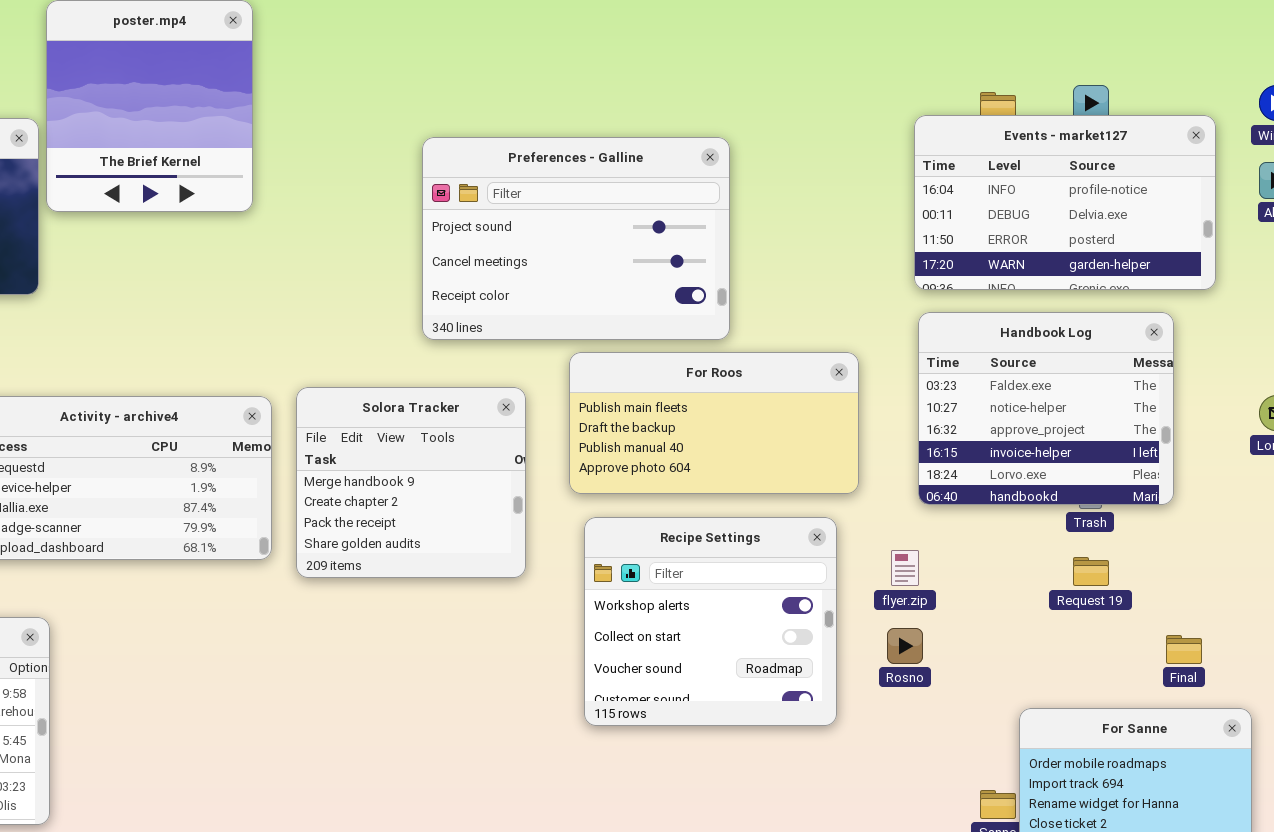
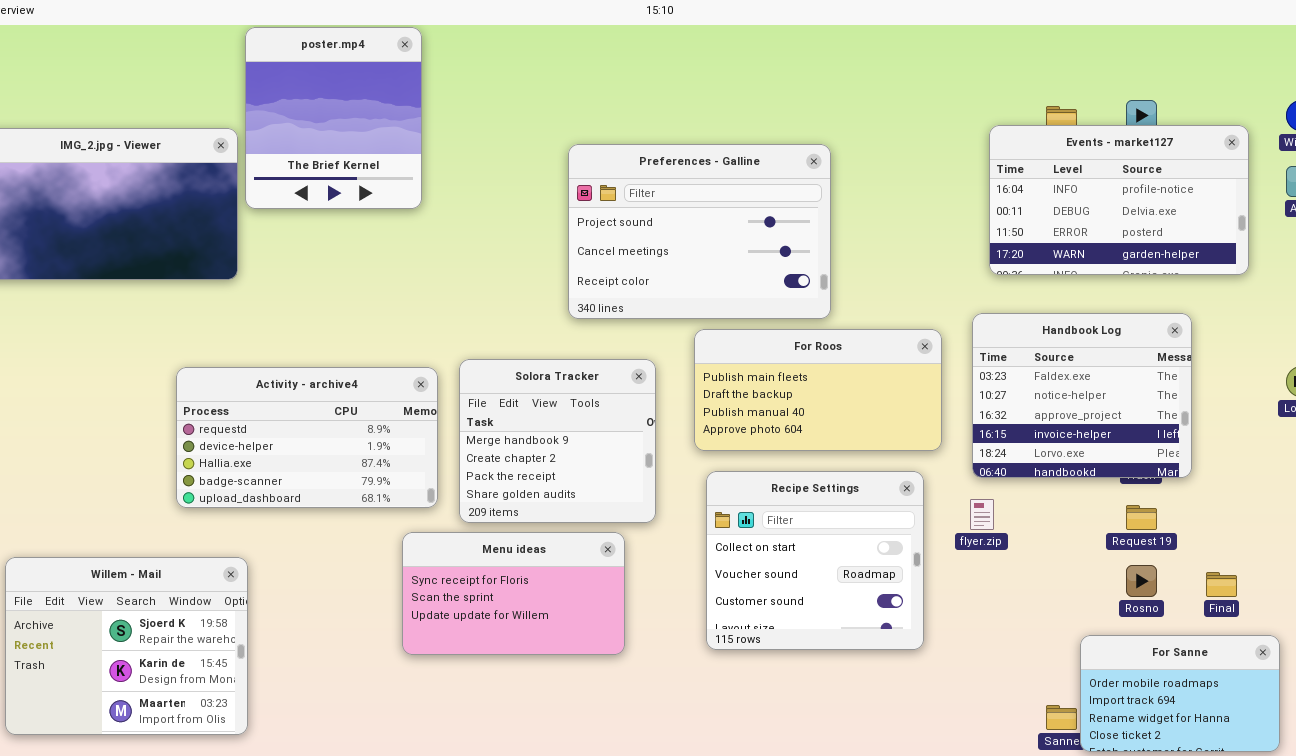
Handbook Log: [918,312,1174,505] -> [972,313,1192,478], moved
Recipe Settings: [584,517,837,726] -> [706,471,924,650], scrolled down 1 row
Menu ideas: none -> [402,532,625,655], opened
Rosno: [887,628,923,664] -> [1126,565,1157,597], moved

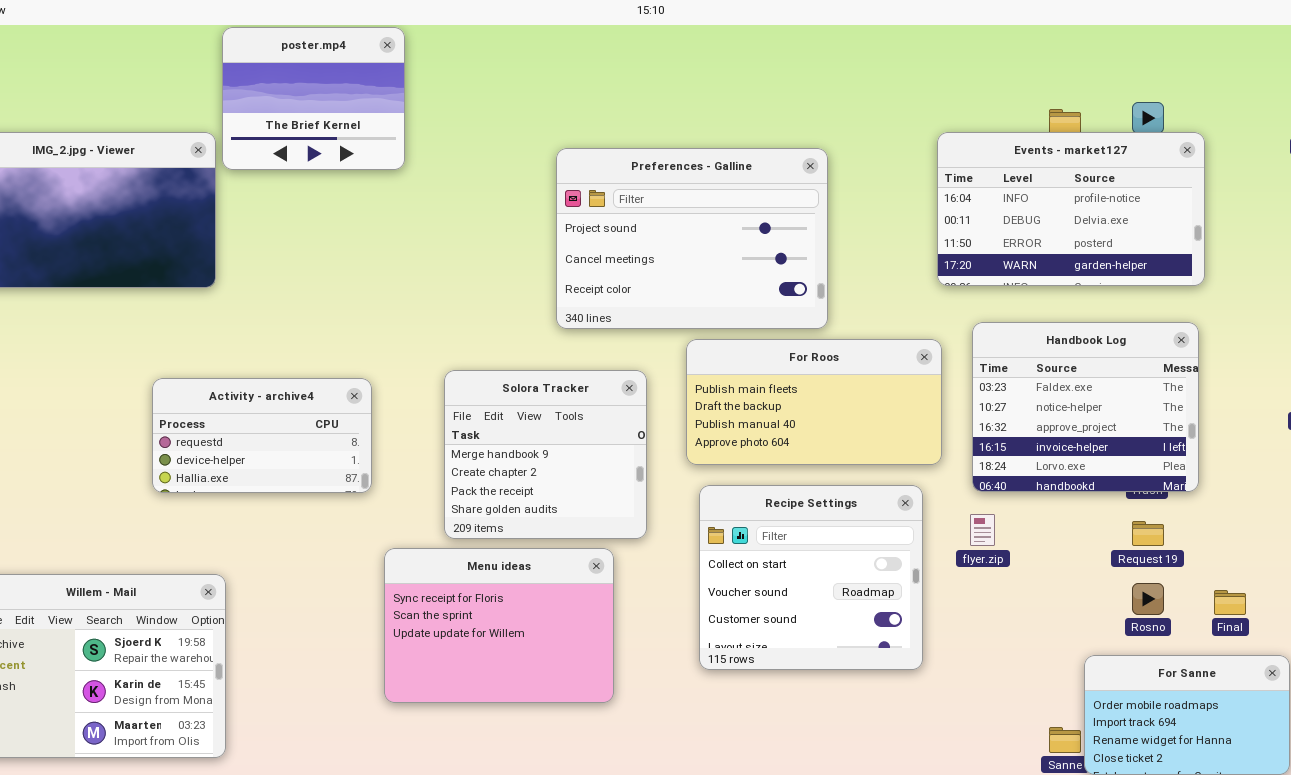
poster.mp4: [245,27,422,209] -> [222,27,405,170], resized
Events - market127: [989,125,1249,275] -> [937,132,1205,286], moved
Activity - archive4: [176,367,438,508] -> [152,378,372,493], resized
Menu ideas: [402,532,625,655] -> [384,548,614,703], resized

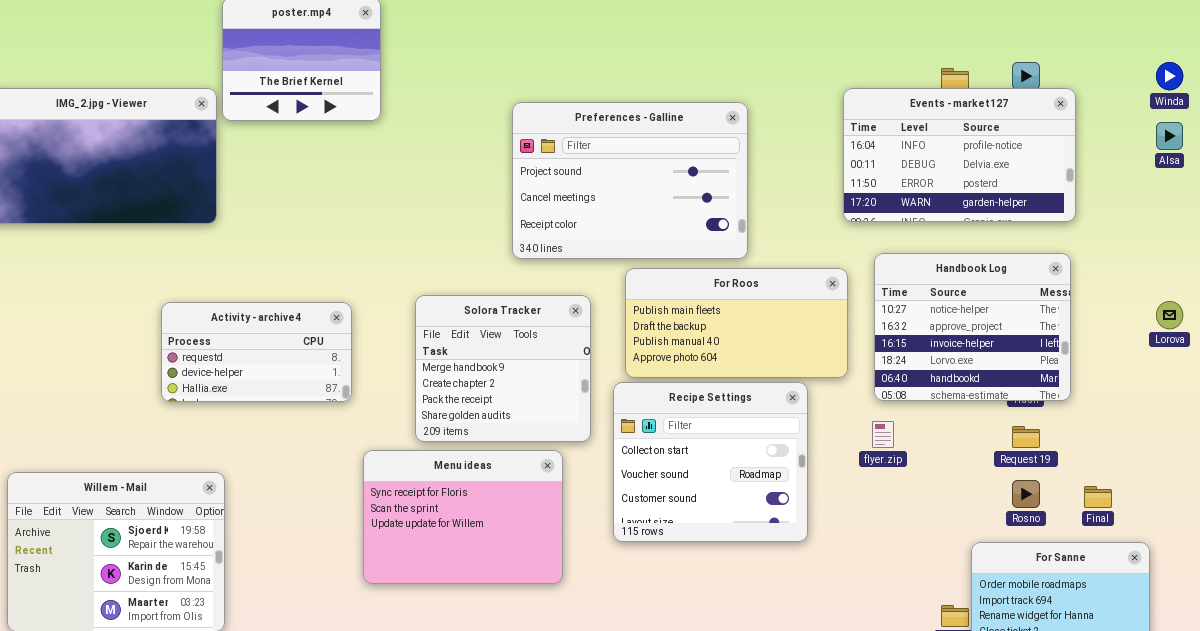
Handbook Log: [972,322,1199,492] -> [874,253,1071,401], scrolled down 1 row
Recipe Settings: [699,485,923,670] -> [613,382,808,542], moved

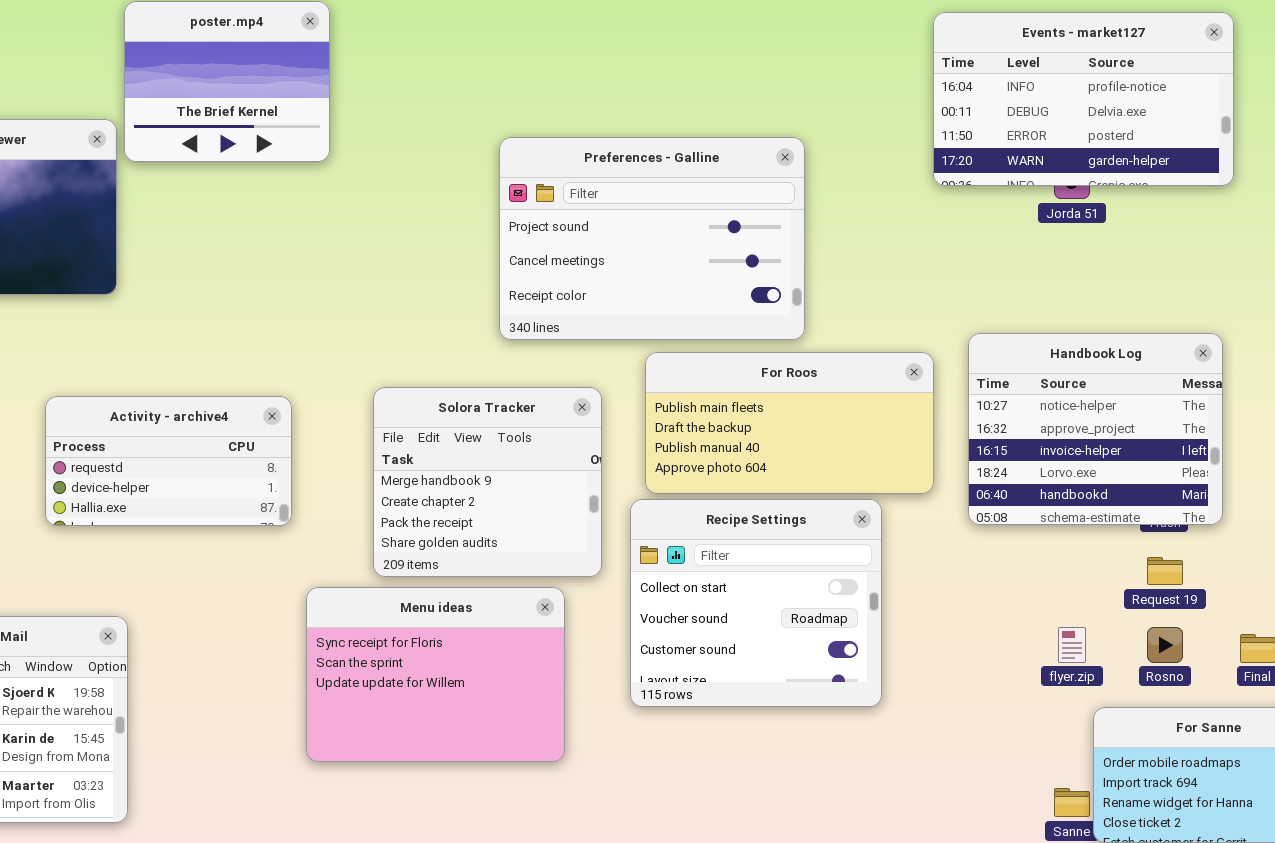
Events - market127: [843,88,1076,222] -> [933,12,1234,186], moved
flyer.zip: [872,421,894,448] -> [1058,627,1086,663], moved

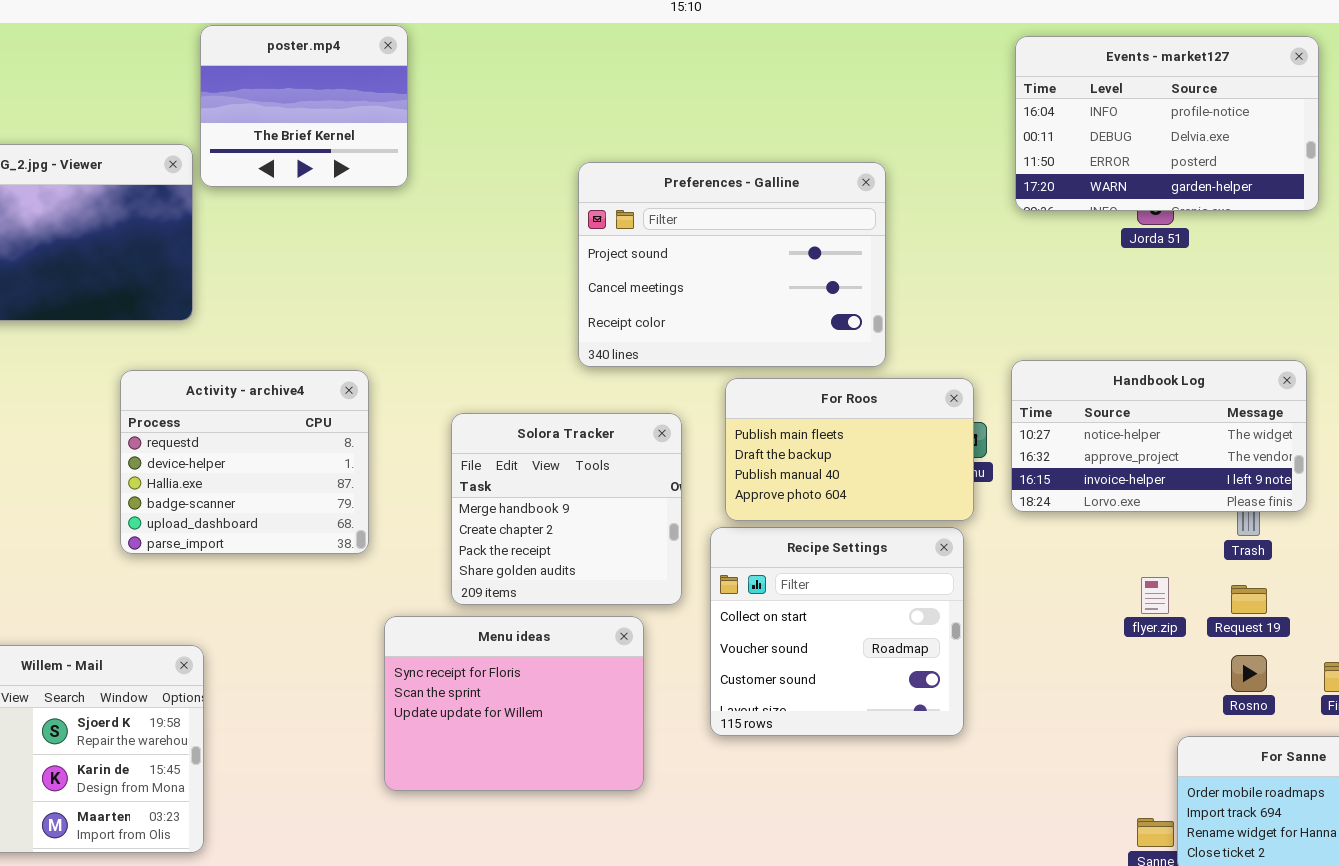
Handbook Log: [968,333,1223,525] -> [1011,360,1307,512], resized
For Roos: [645,352,934,494] -> [725,378,974,521], resized
Activity - archive4: [45,396,292,526] -> [120,370,369,554], resized
flyer.zip: [1058,627,1086,663] -> [1141,577,1169,614], moved

